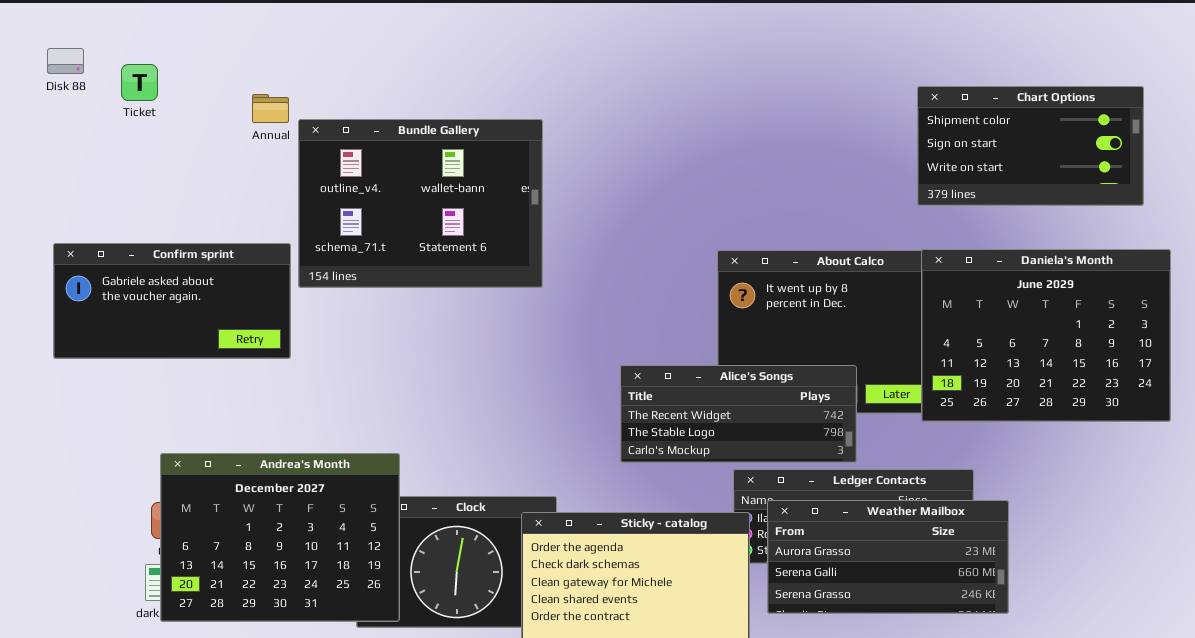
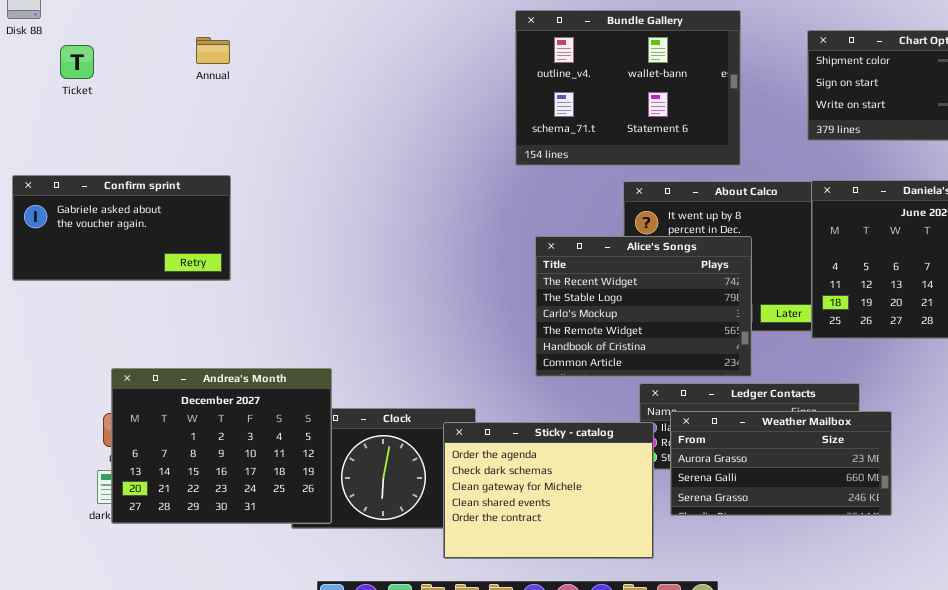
Ticket: [121,64,158,101] -> [60,45,94,79], moved
Bundle Gallery: [298,119,543,288] -> [515,10,741,166], moved
Alice's Songs: [620,365,857,463] -> [535,236,752,377], resized

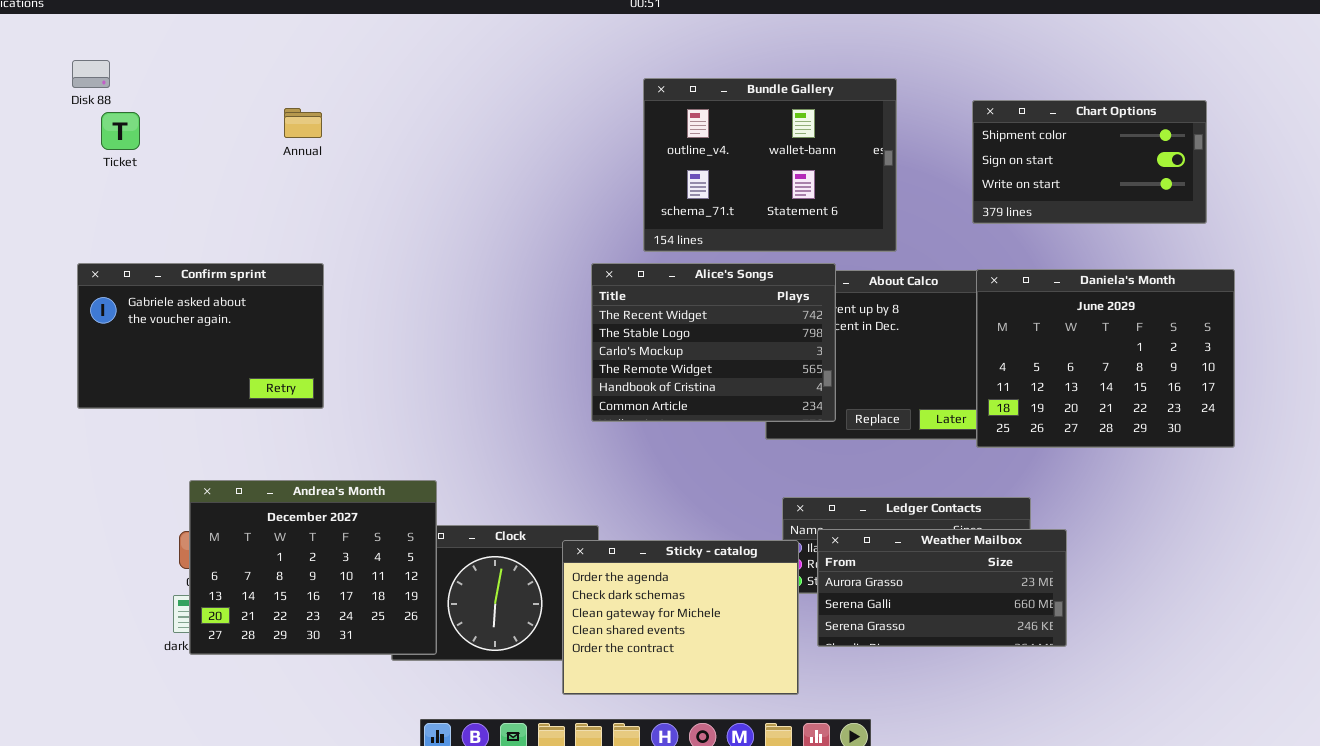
Ticket: [60,45,94,79] -> [101,112,140,150], moved
Confirm sprint: [12,175,231,281] -> [77,263,324,409], resized
Alice's Songs: [535,236,752,377] -> [591,263,836,422], moved

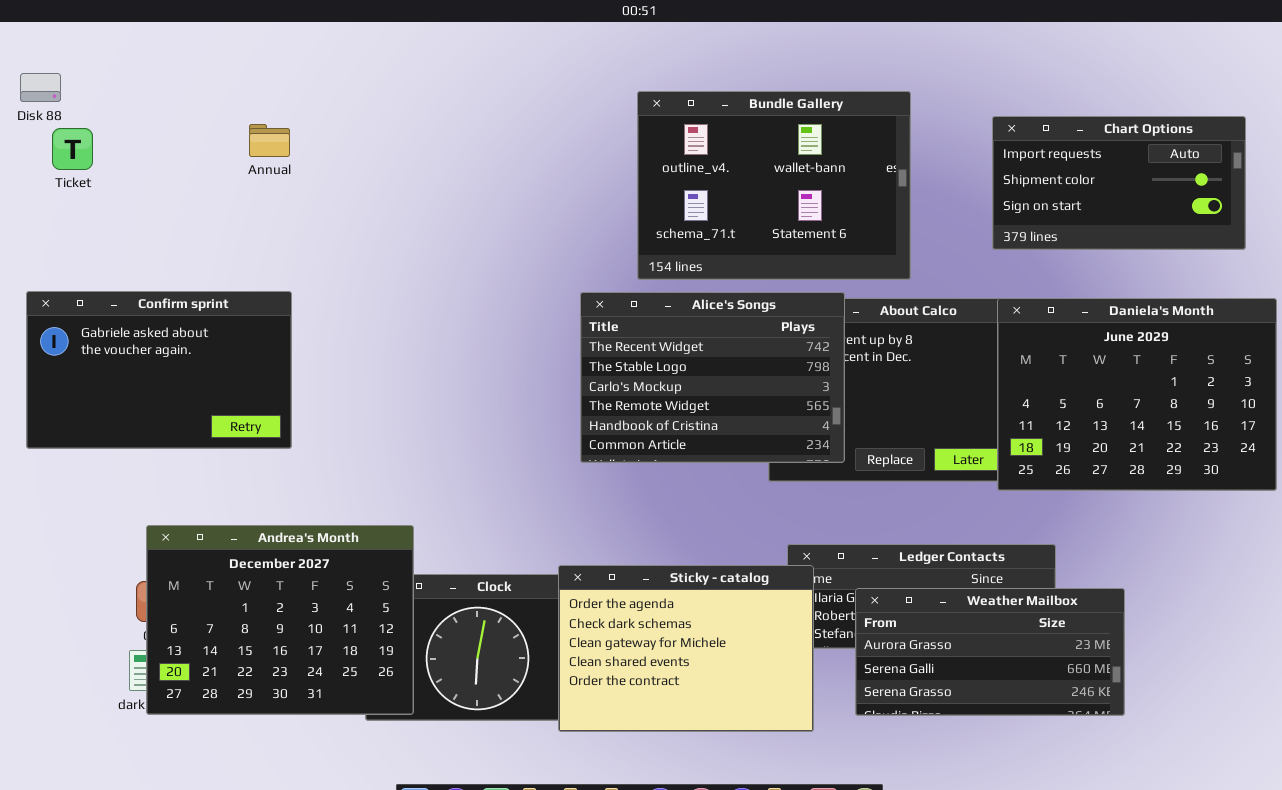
Chart Options: [972,100,1207,224] -> [992,116,1246,250], scrolled up 1 row
Weather Mailbox: [817,529,1067,647] -> [855,588,1125,716], moved
Sticky - catalog: [562,540,799,695] -> [558,565,814,732], moved

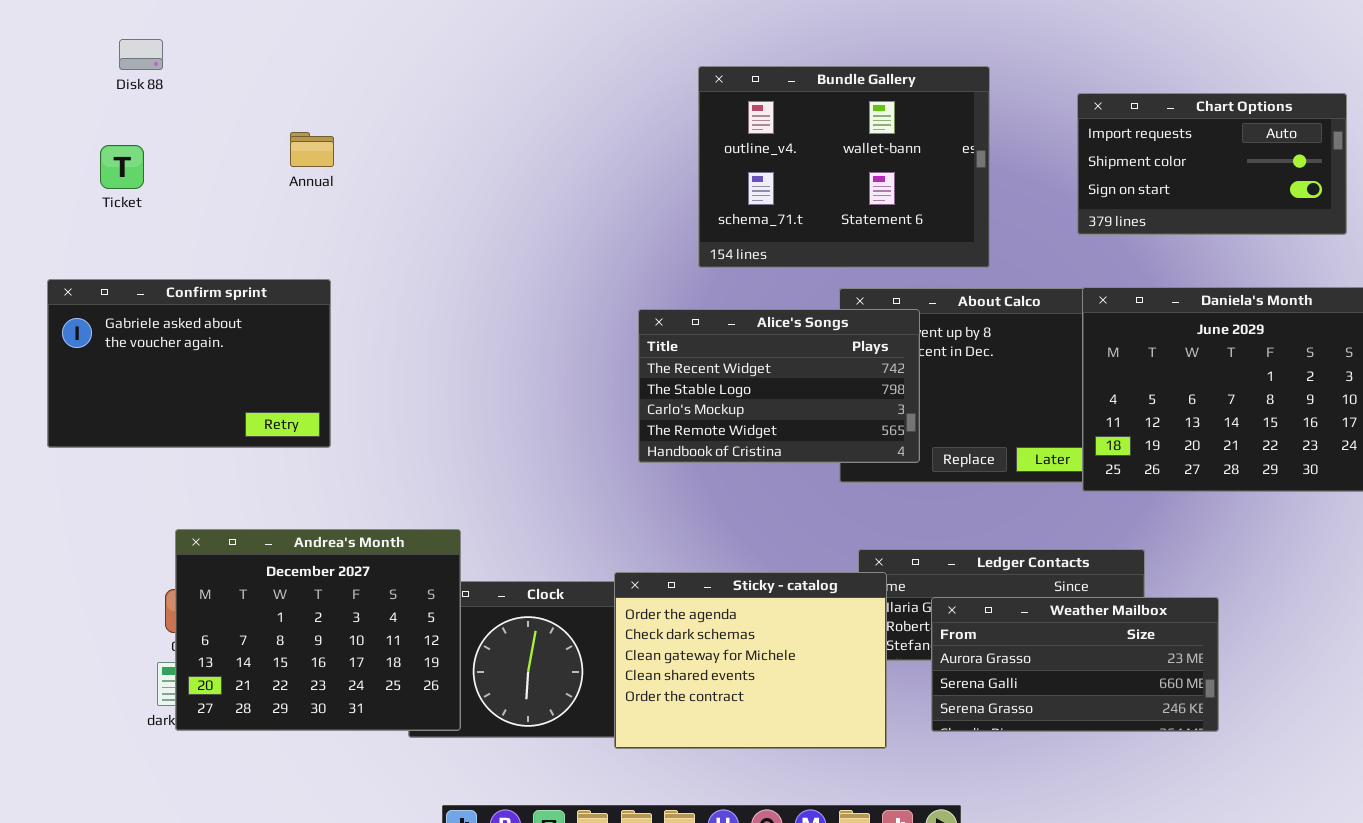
Disk 88: [20,73,61,102] -> [119,39,163,70], moved
Annual: [249,124,290,157] -> [290,132,334,167], moved
Ticket: [52,128,93,170] -> [100,145,144,189], moved
Alice's Songs: [580,292,845,463] -> [638,309,920,463], resized

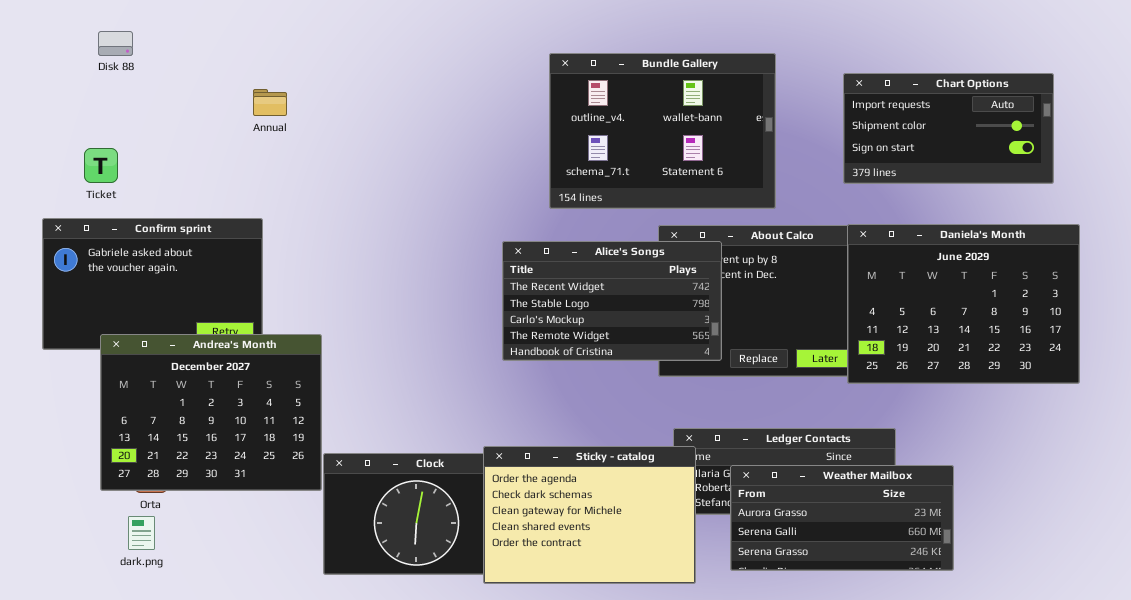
Annual: [290,132,334,167] -> [253,89,287,116], moved
Ticket: [100,145,144,189] -> [84,148,118,183], moved
Andrea's Month: [175,529,461,731] -> [100,334,322,491], moved

